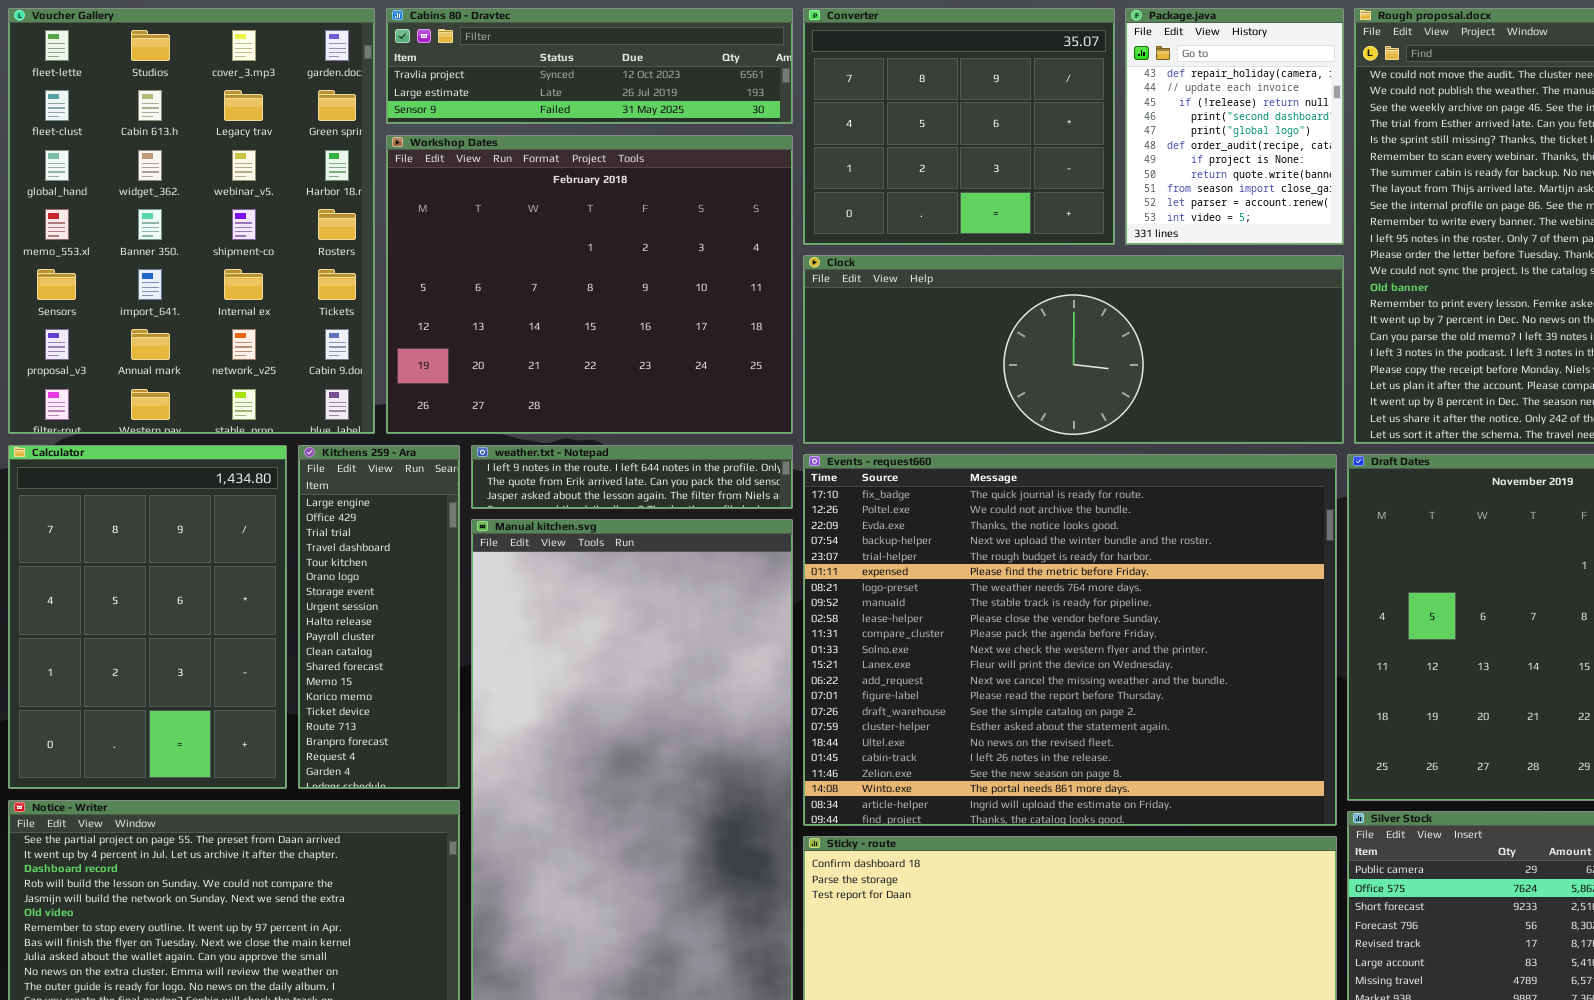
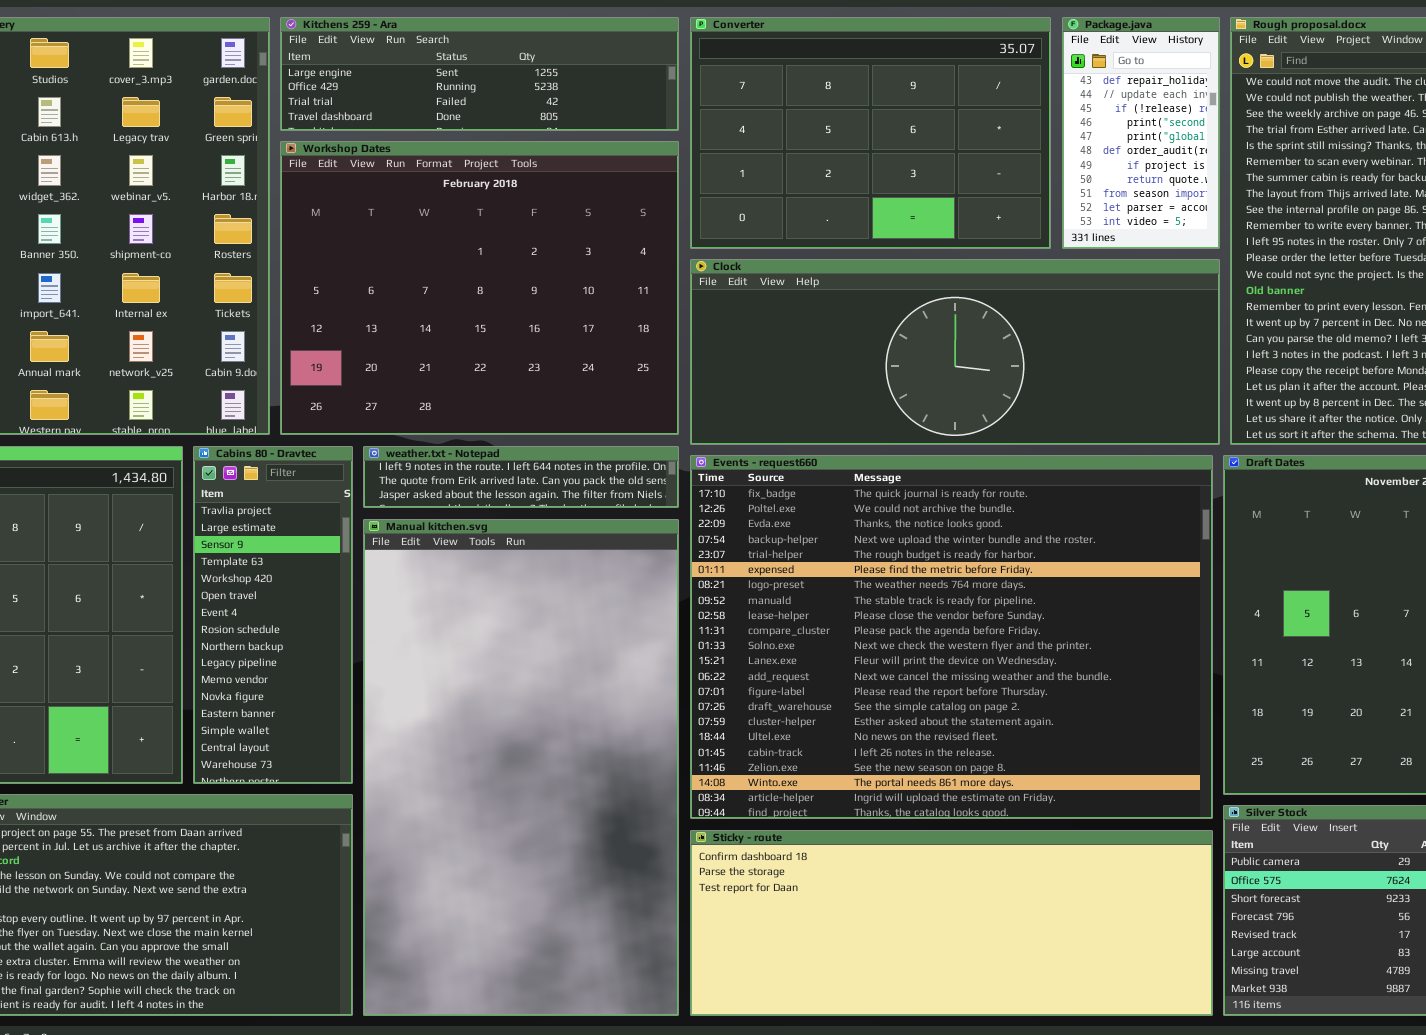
Cabins 80 - Dravtec: [386,8,793,124] -> [193,446,353,784], moved, resized
Converter: [803,8,1115,245] -> [690,17,1051,249], resized
Package.java: [1125,8,1344,245] -> [1062,17,1220,249], resized
Kitchens 259 - Ara: [298,445,460,789] -> [280,17,679,131], moved, resized

